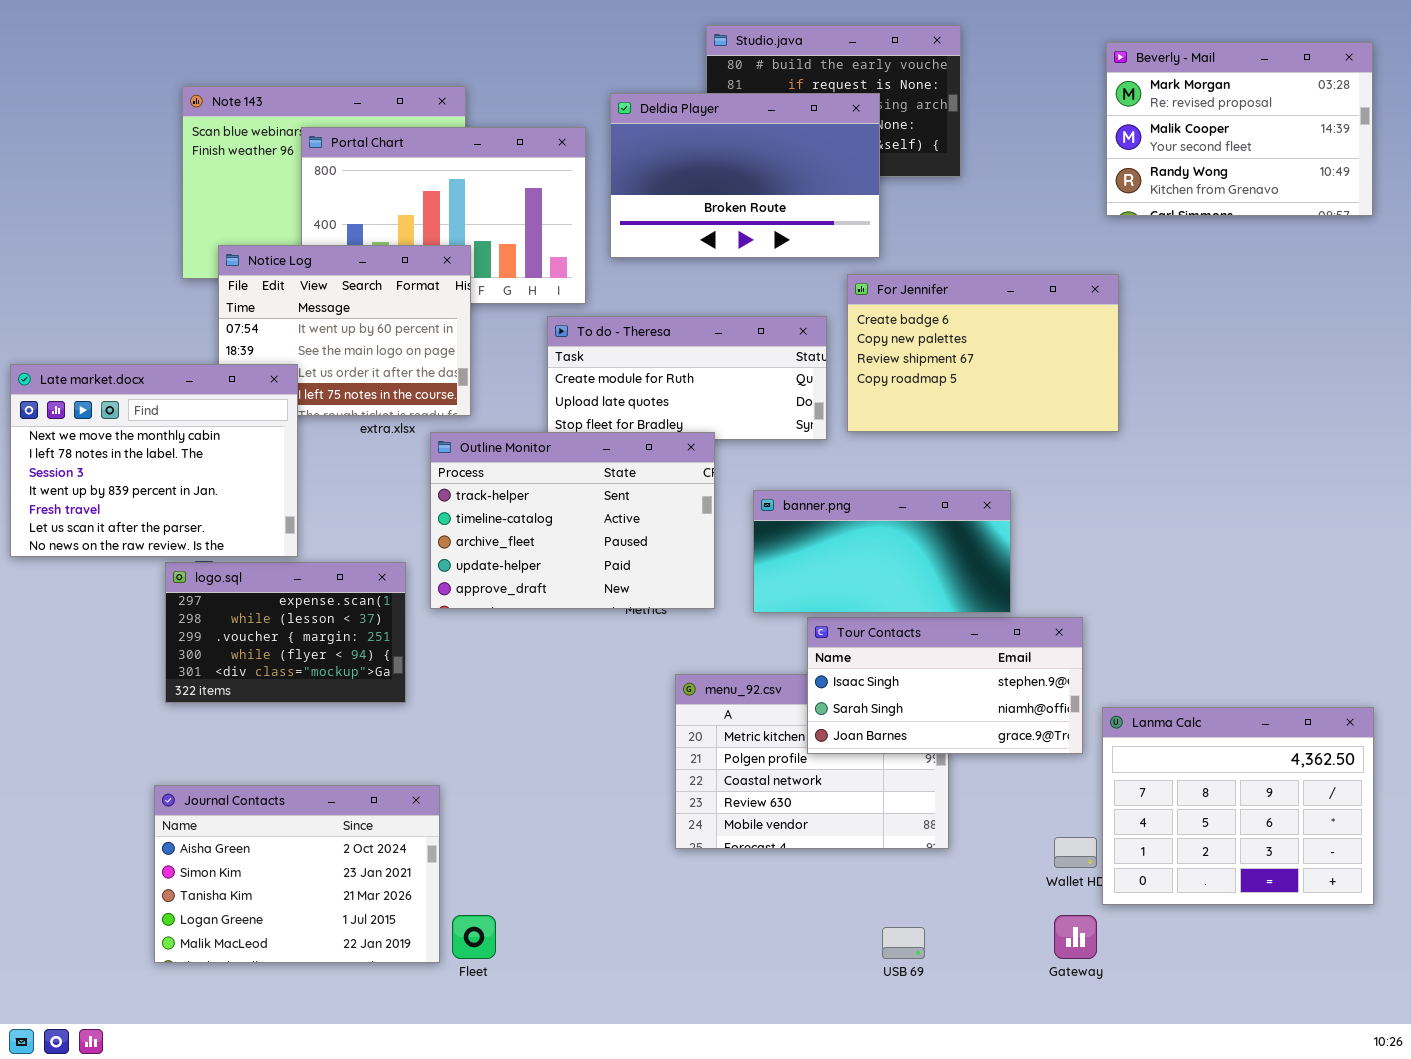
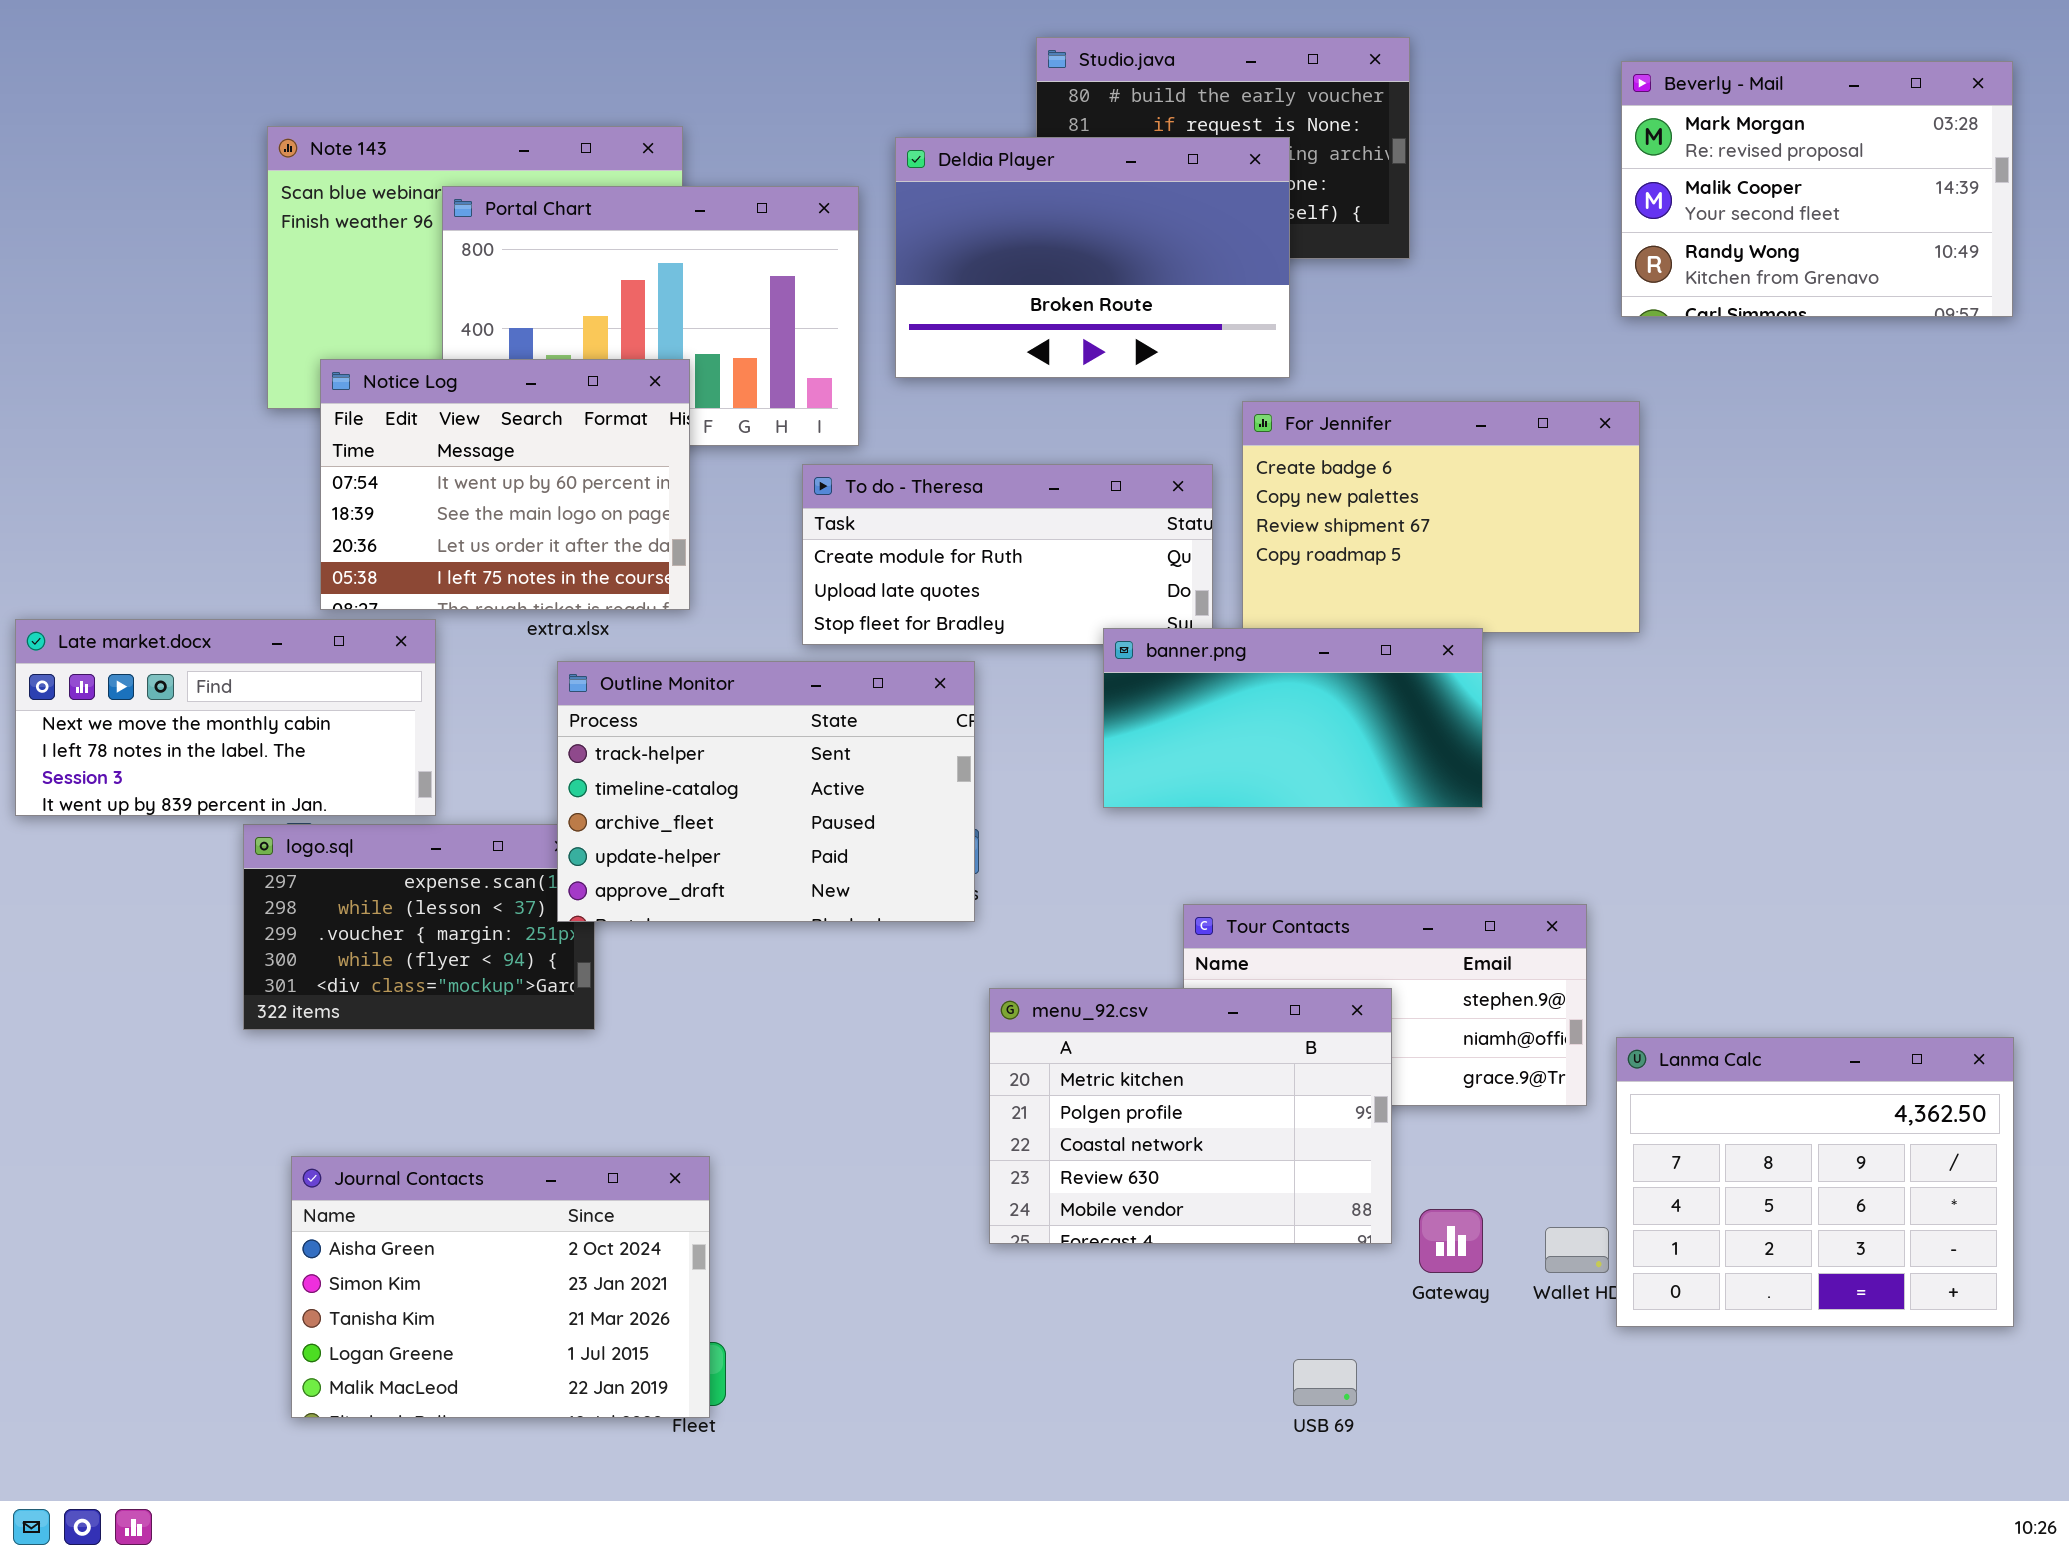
Late market.docx: [10,364,298,557] -> [15,619,436,816], resized
Outline Monitor: [430,432,715,609] -> [557,661,975,922], moved
banner.png: [753,490,1011,613] -> [1103,628,1483,808], moved
menu_92.csv: [675,674,949,849] -> [989,988,1392,1244], raised
Journal Contacts: [154,785,440,963] -> [291,1156,710,1418], moved
Gateway: [1054,915,1097,959] -> [1419,1209,1483,1273], moved

